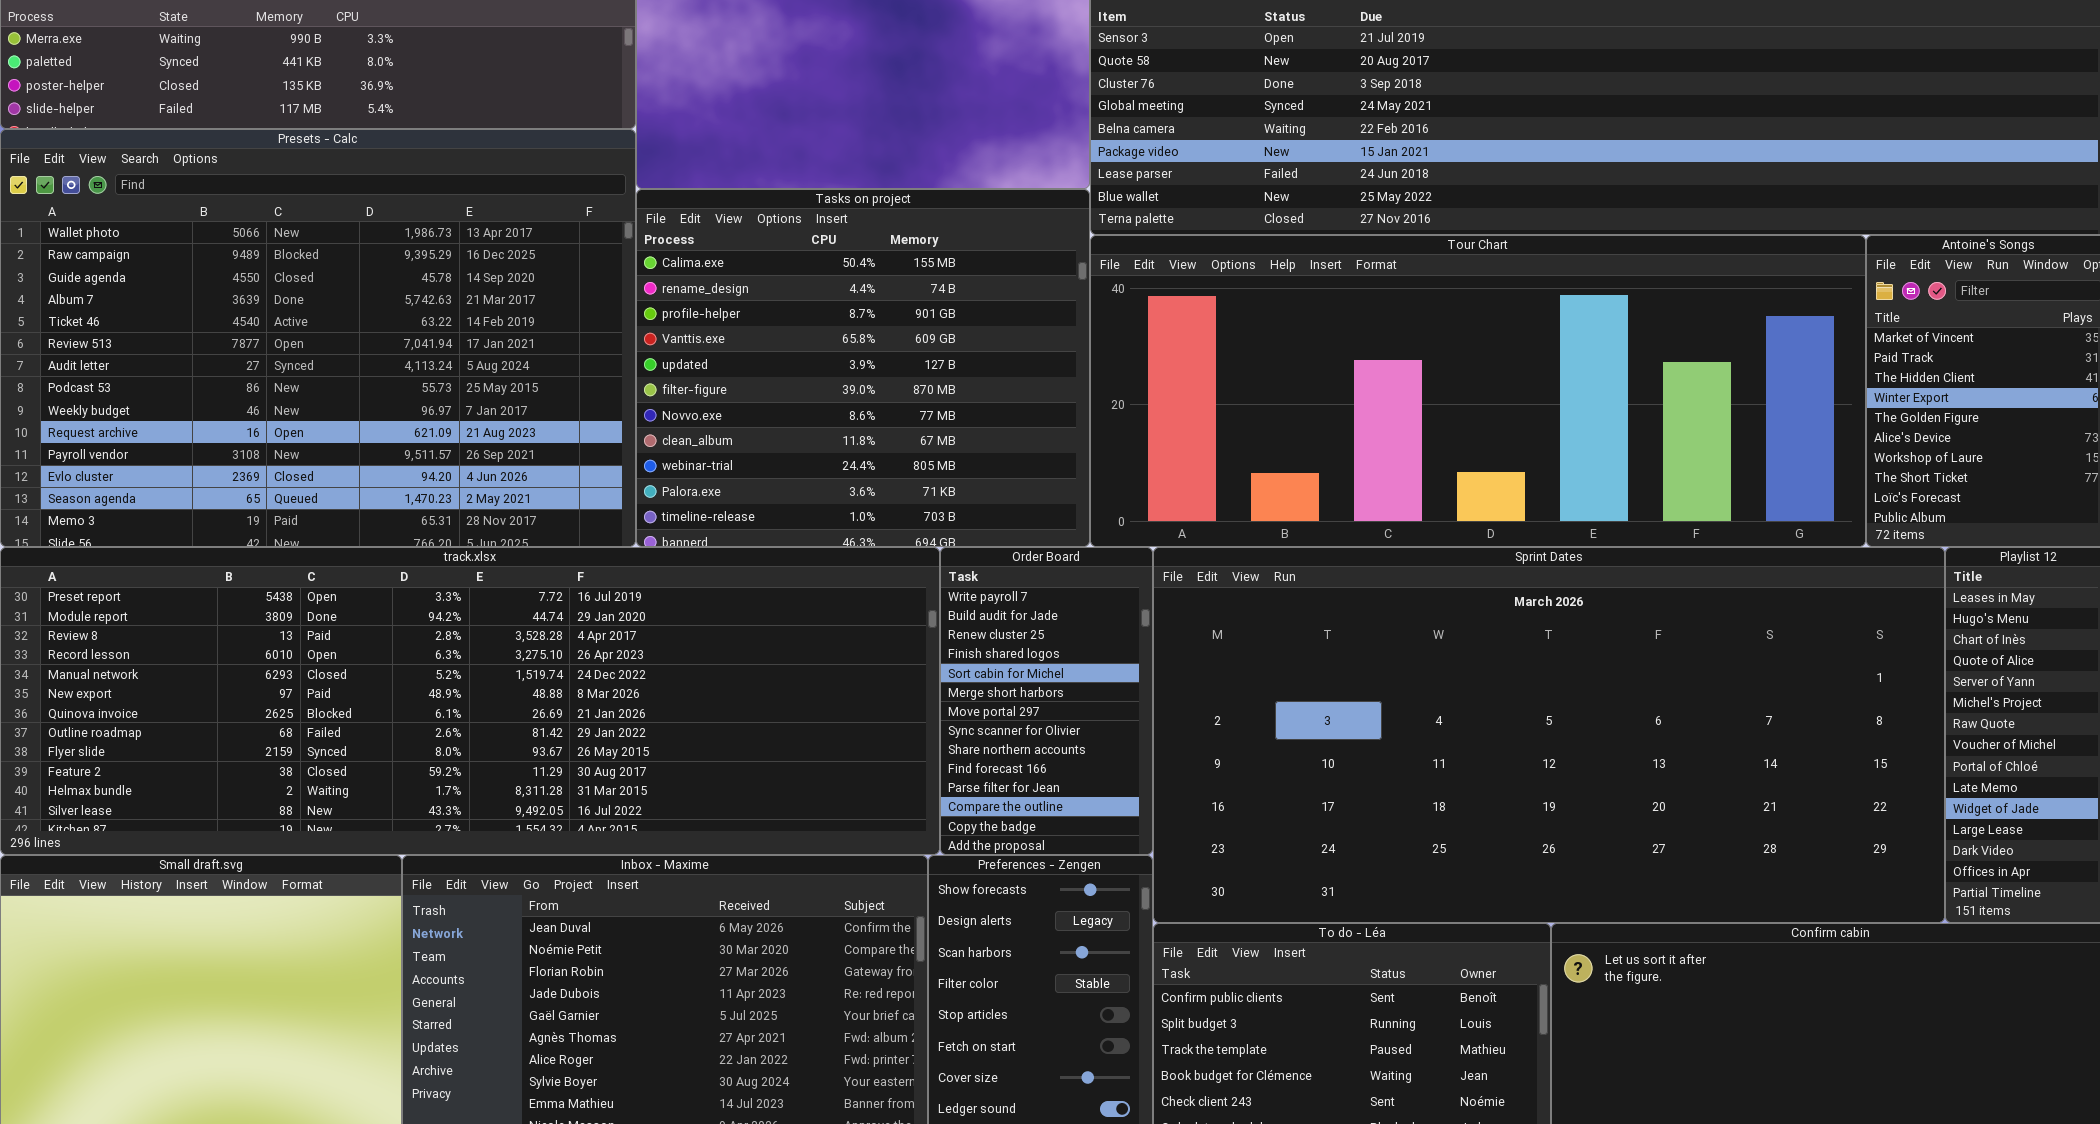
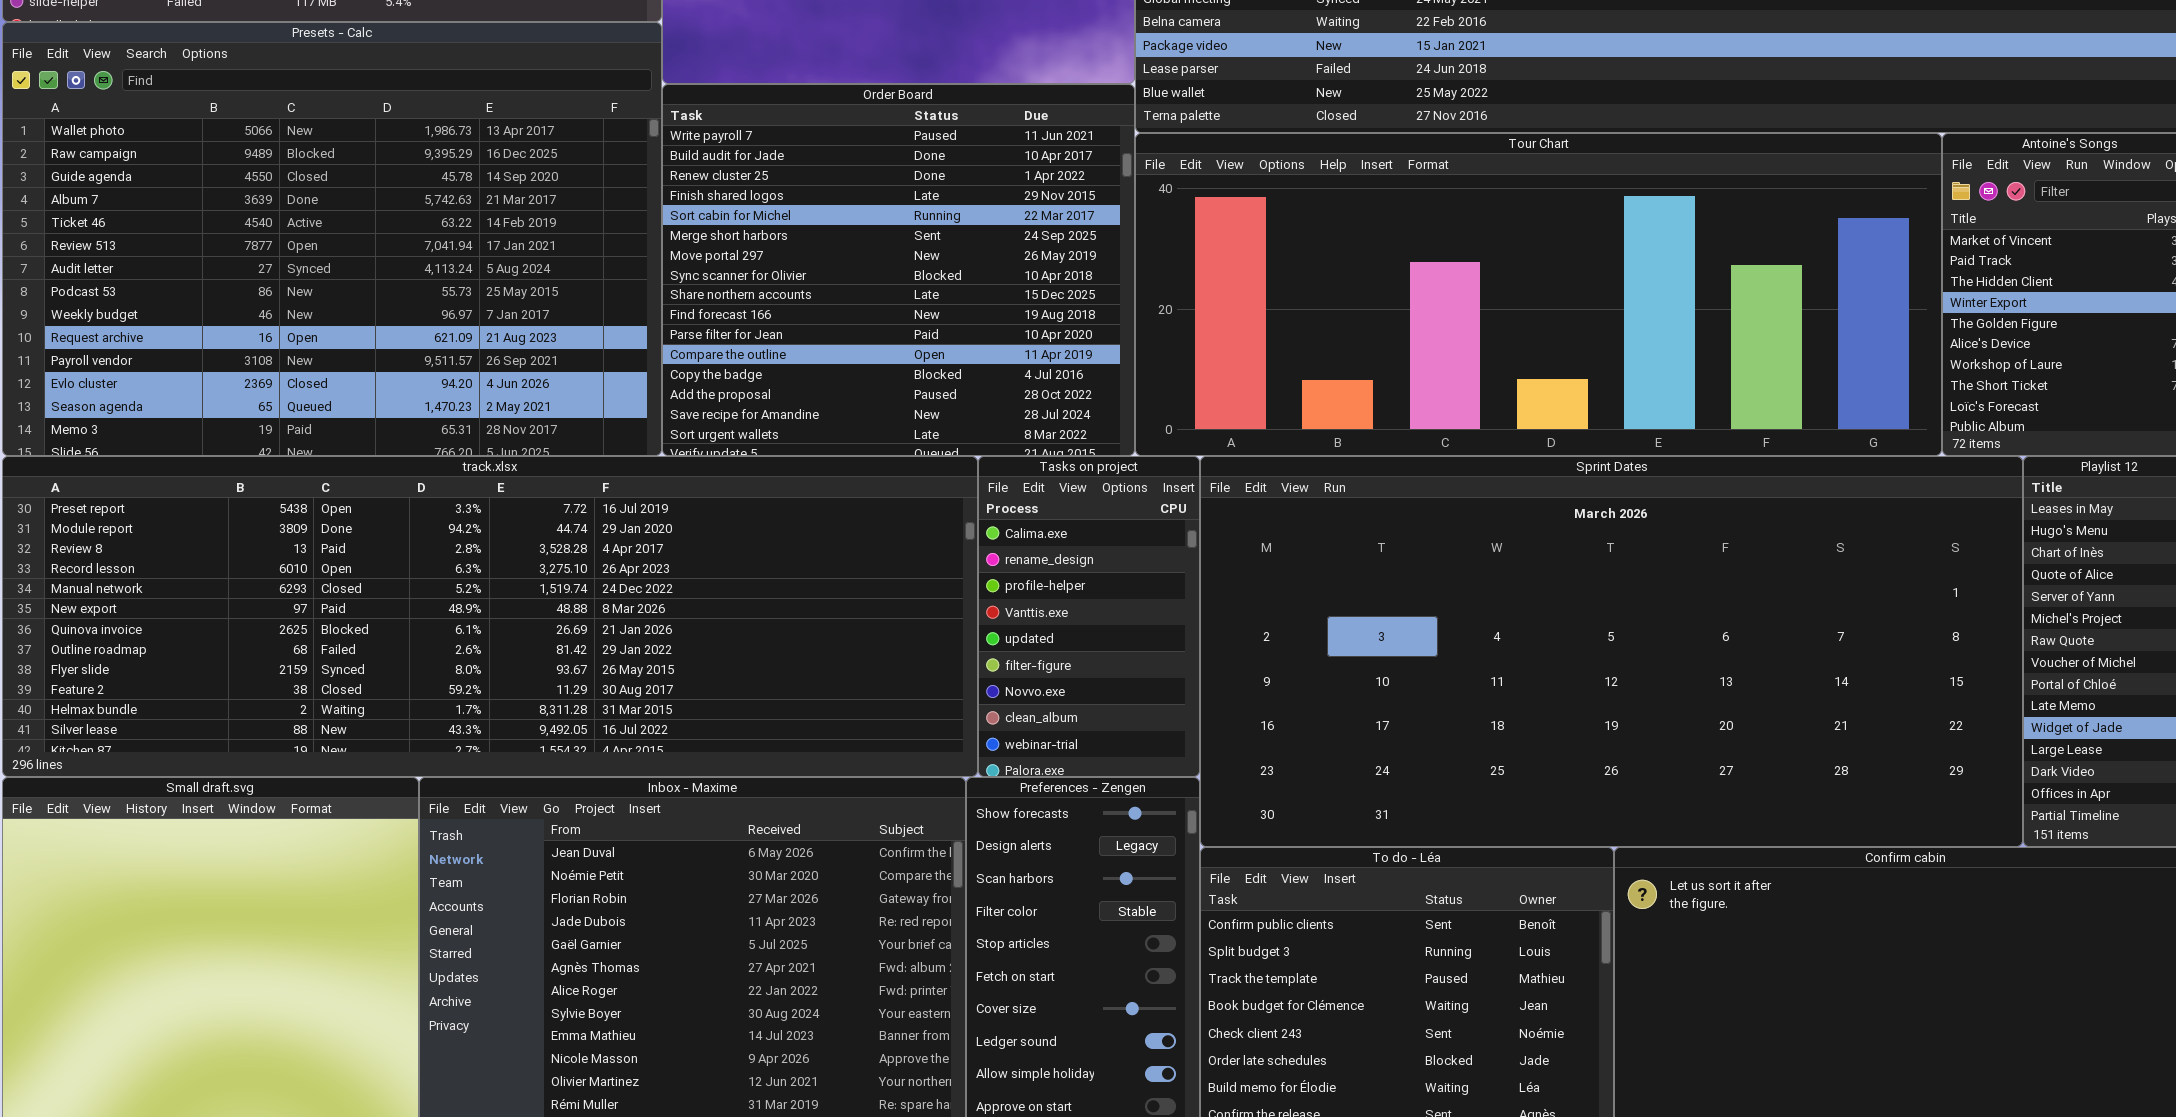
Tasks on project: [636,189,1090,547] -> [978,456,1200,777], moved, resized
Order Board: [940,547,1153,855] -> [662,84,1135,456], moved, resized

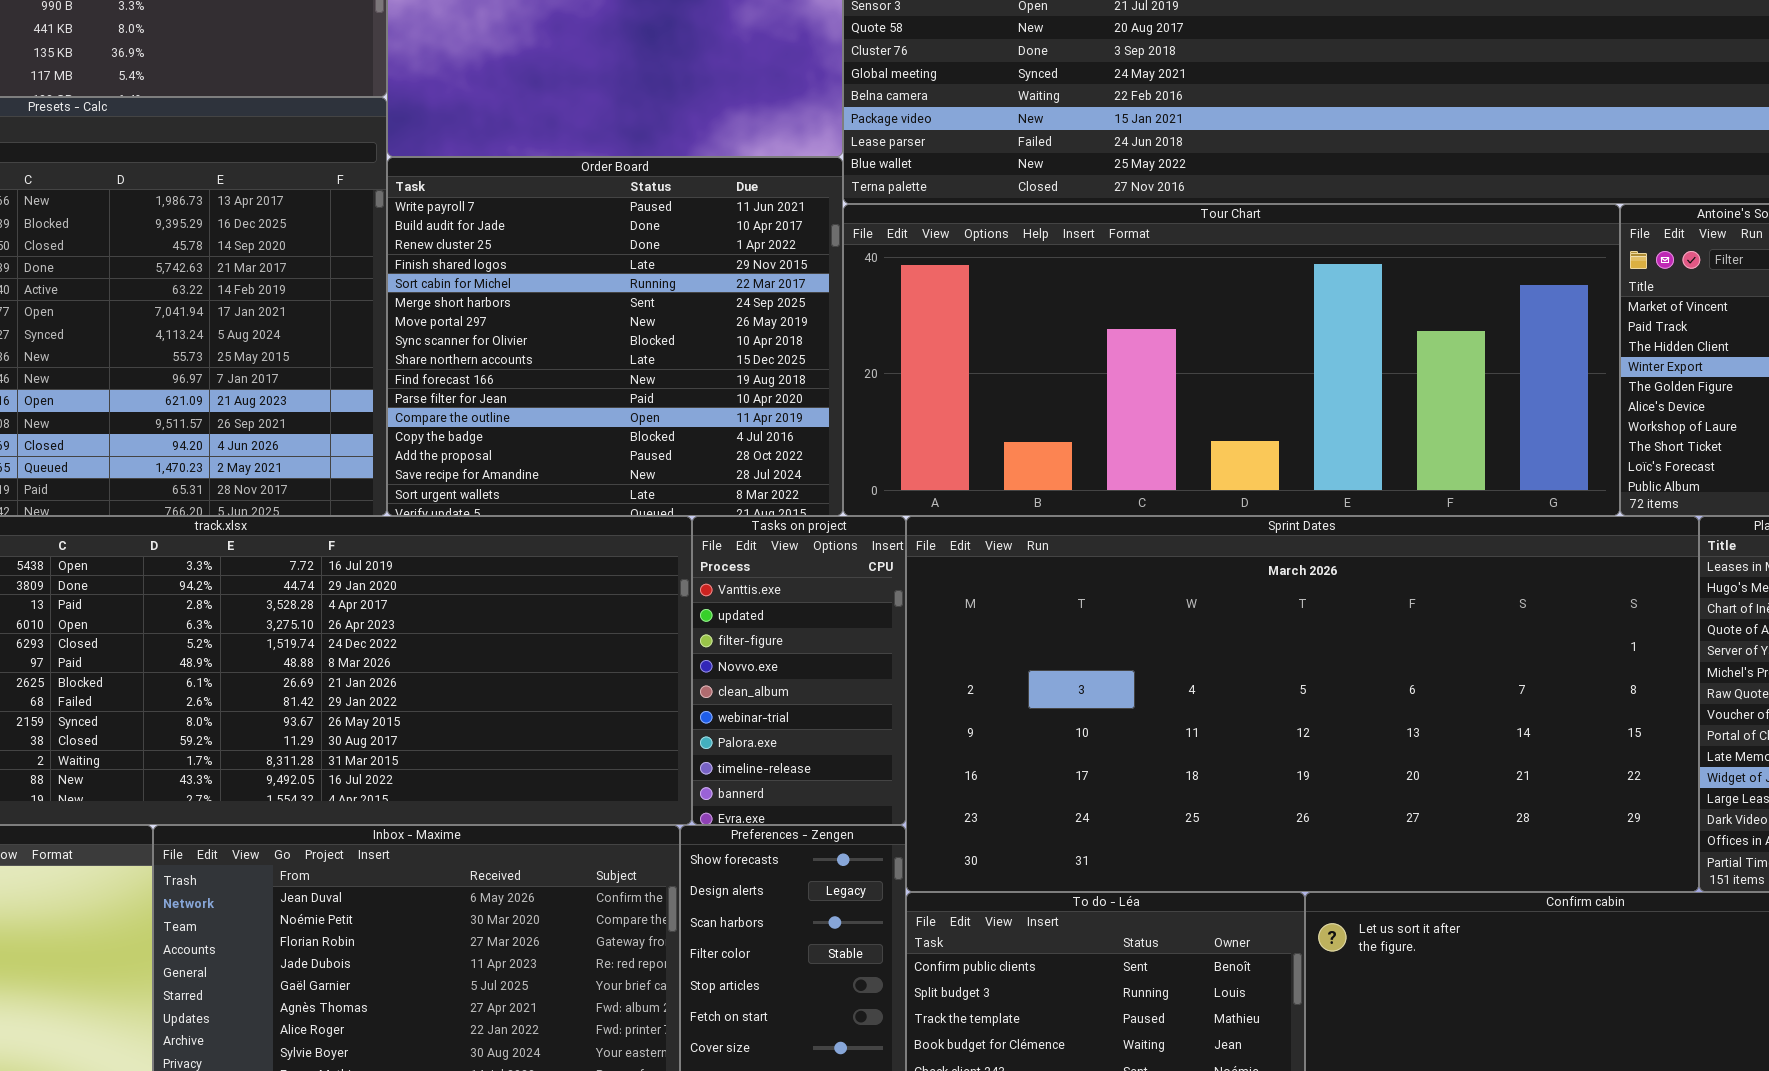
Tasks on project: [978,456,1200,777] -> [692,516,906,825], scrolled down 3 rows

